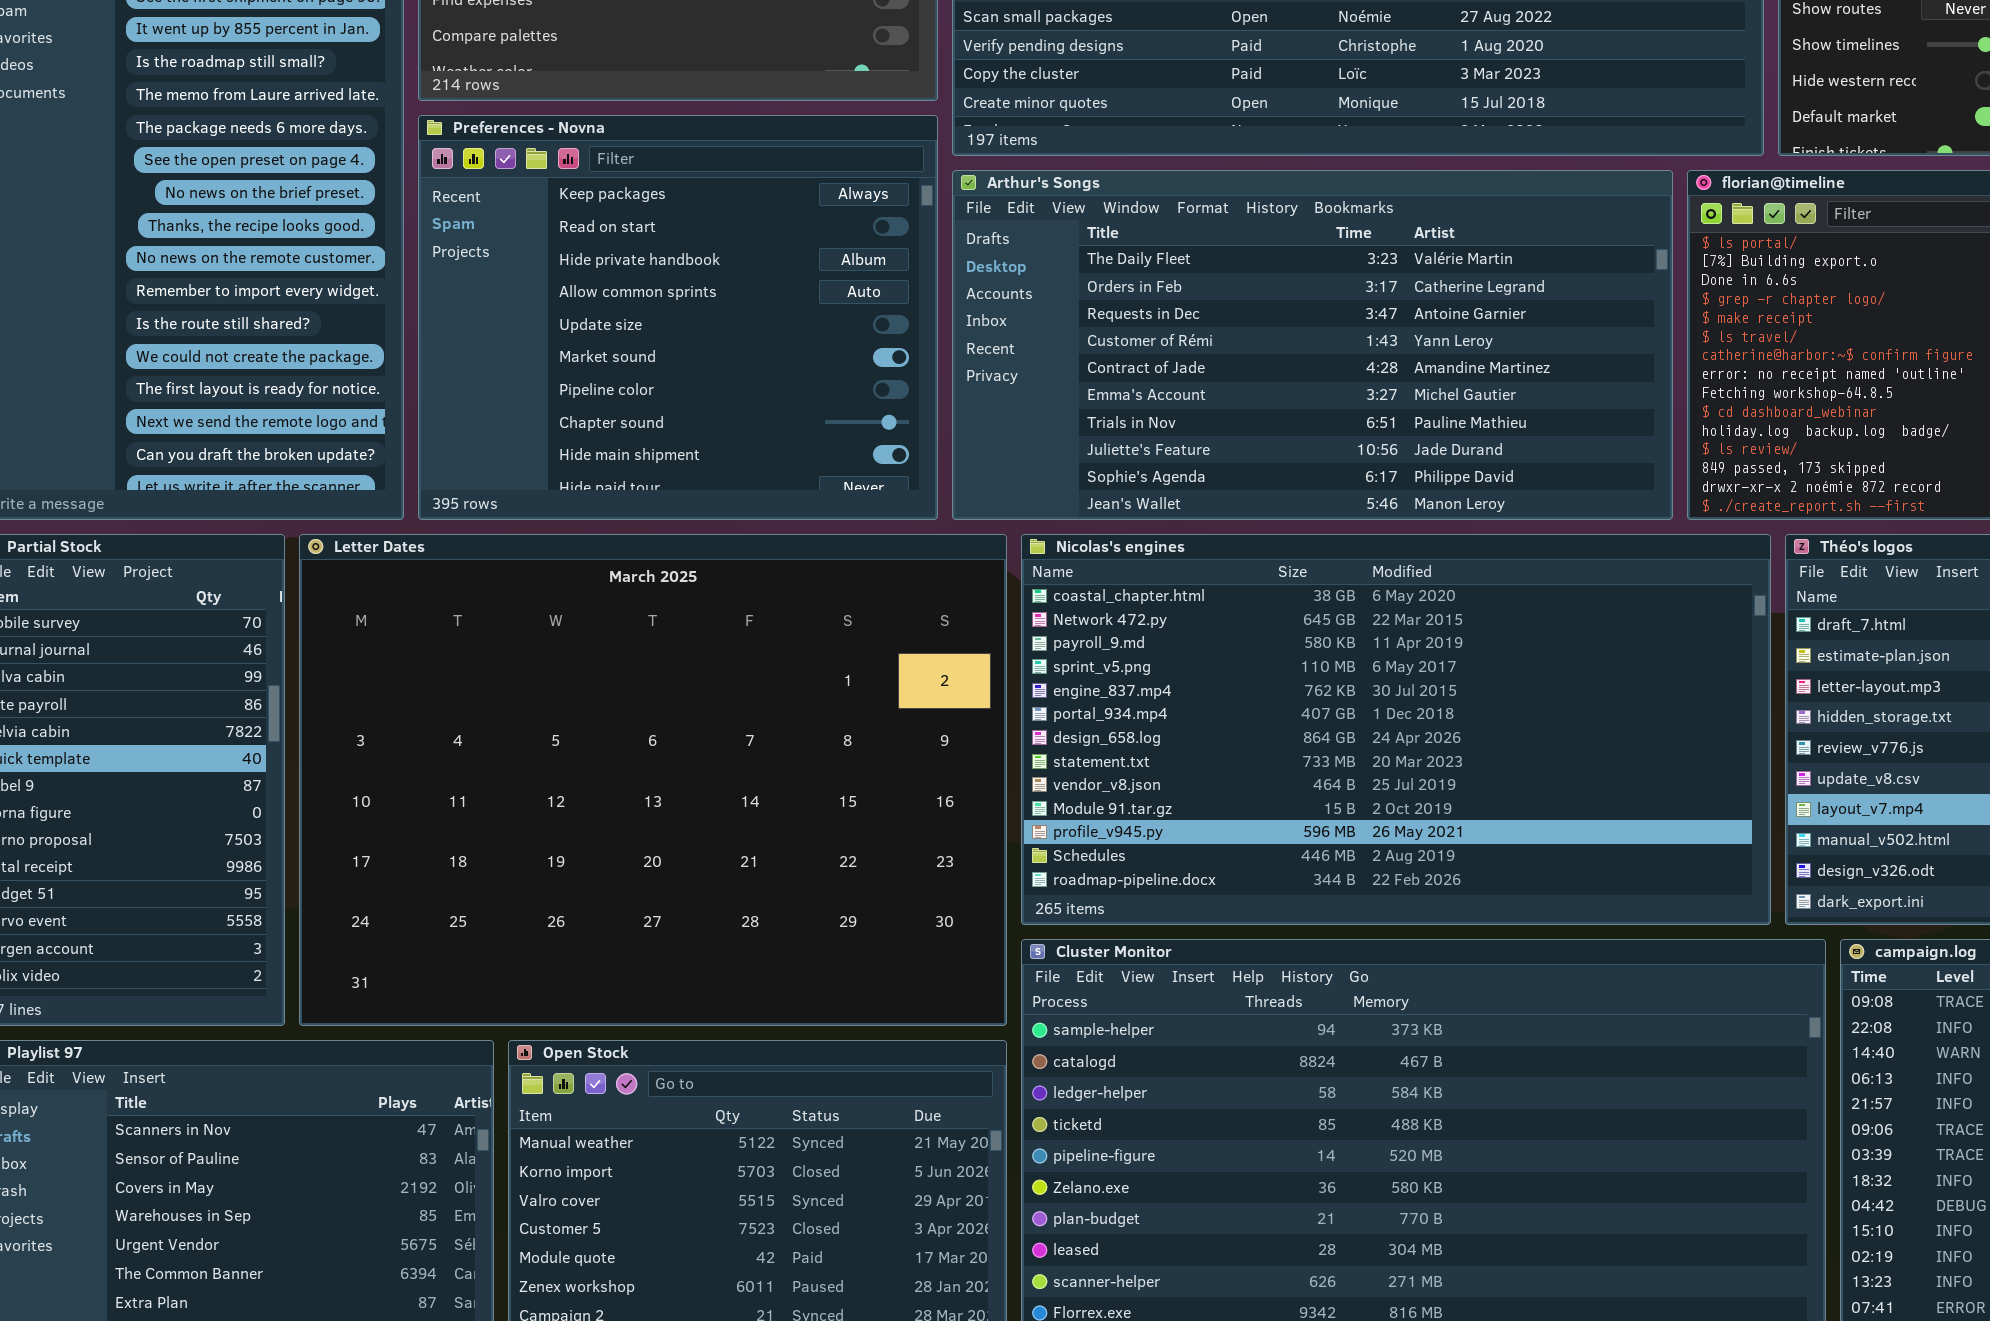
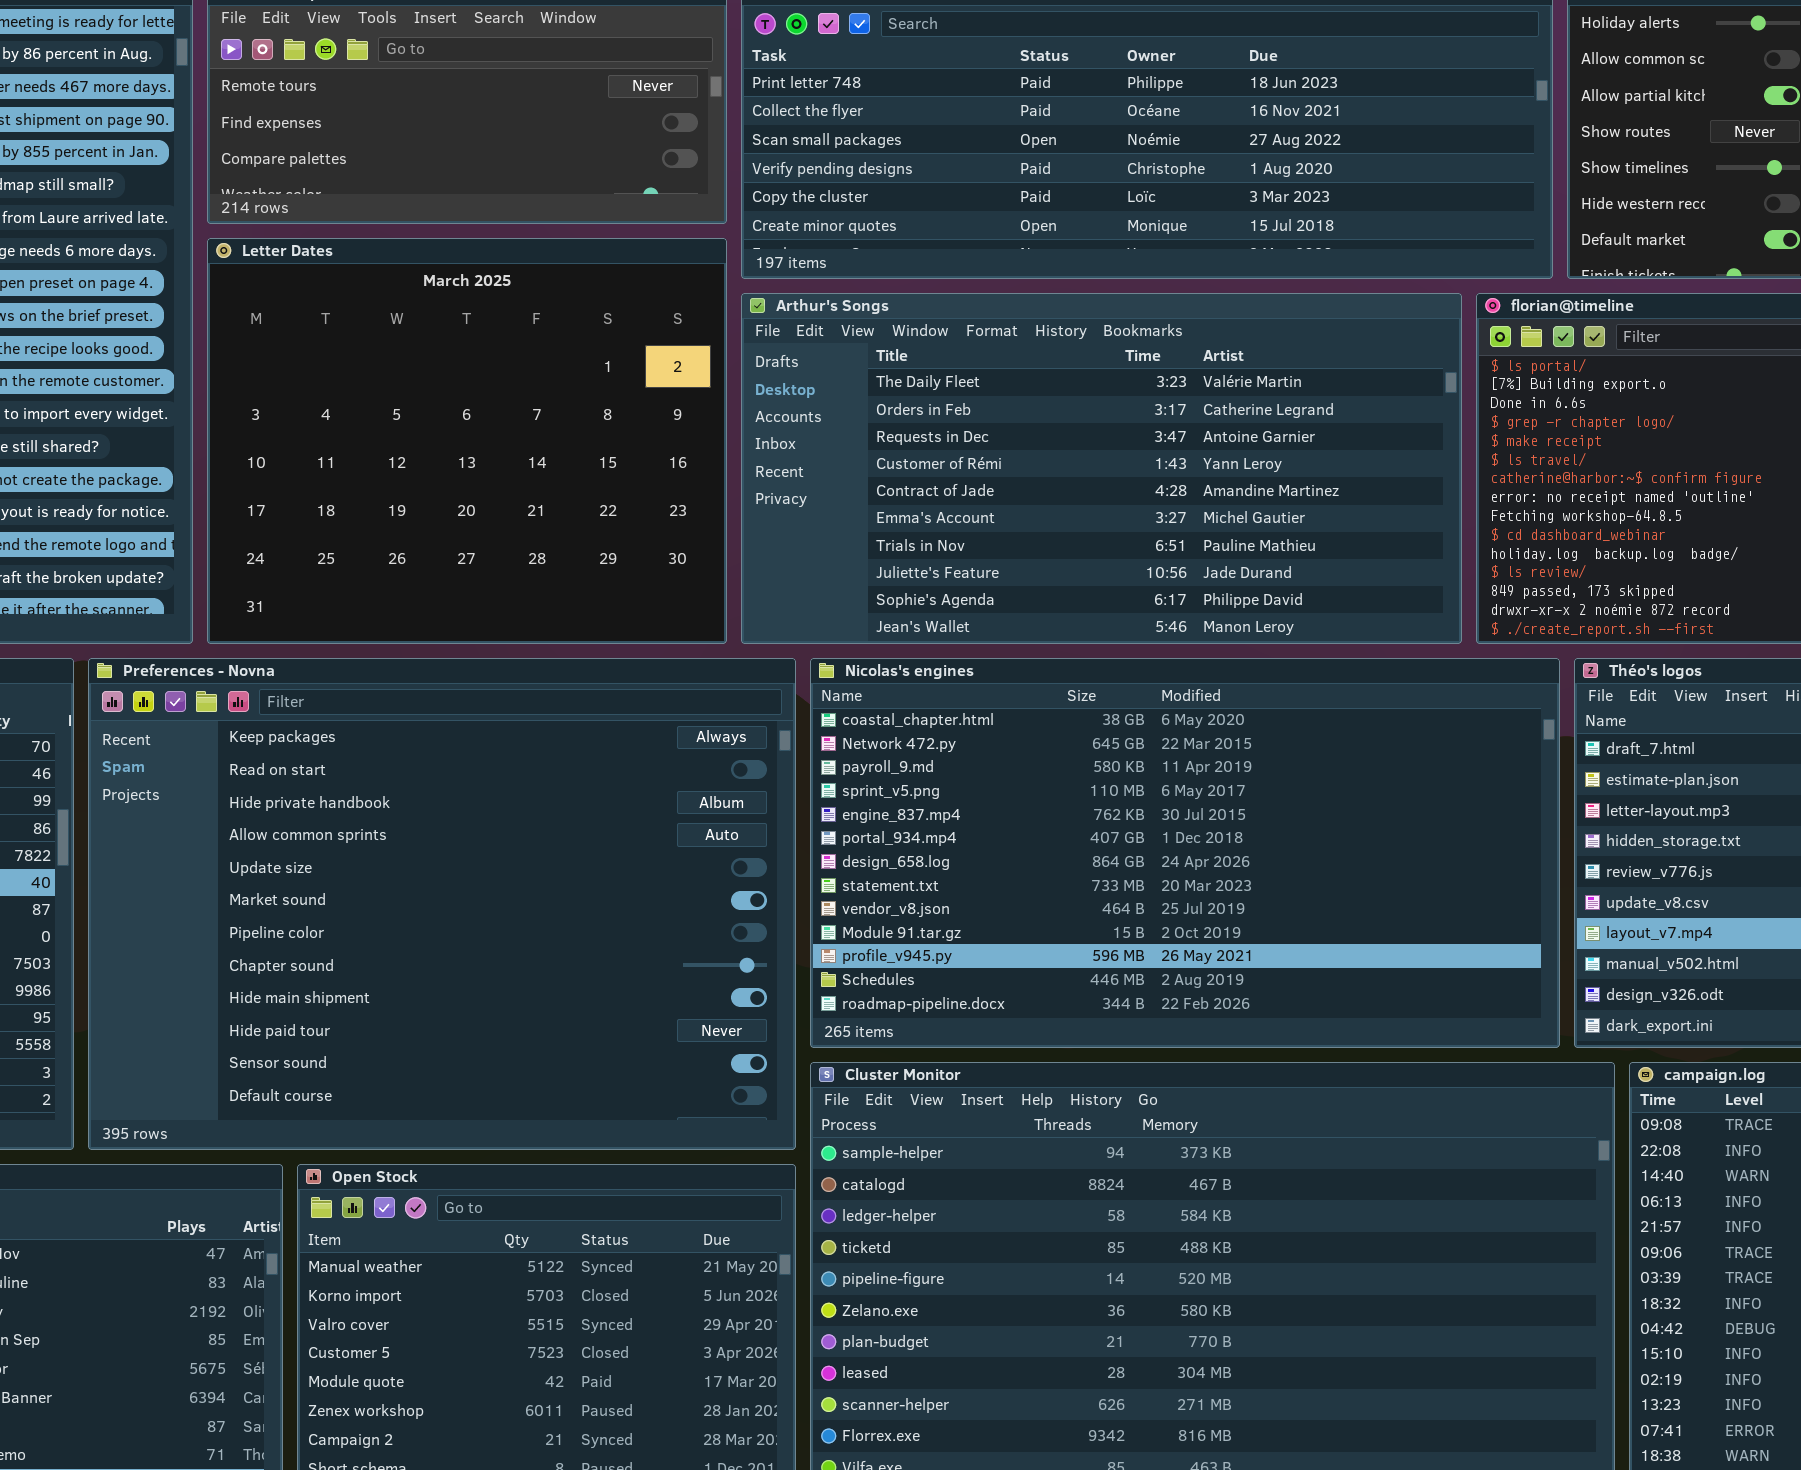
Preferences - Novna: [418,115,938,520] -> [88,658,796,1150], moved, resized
Letter Dates: [299,534,1007,1026] -> [207,238,727,644], moved, resized

